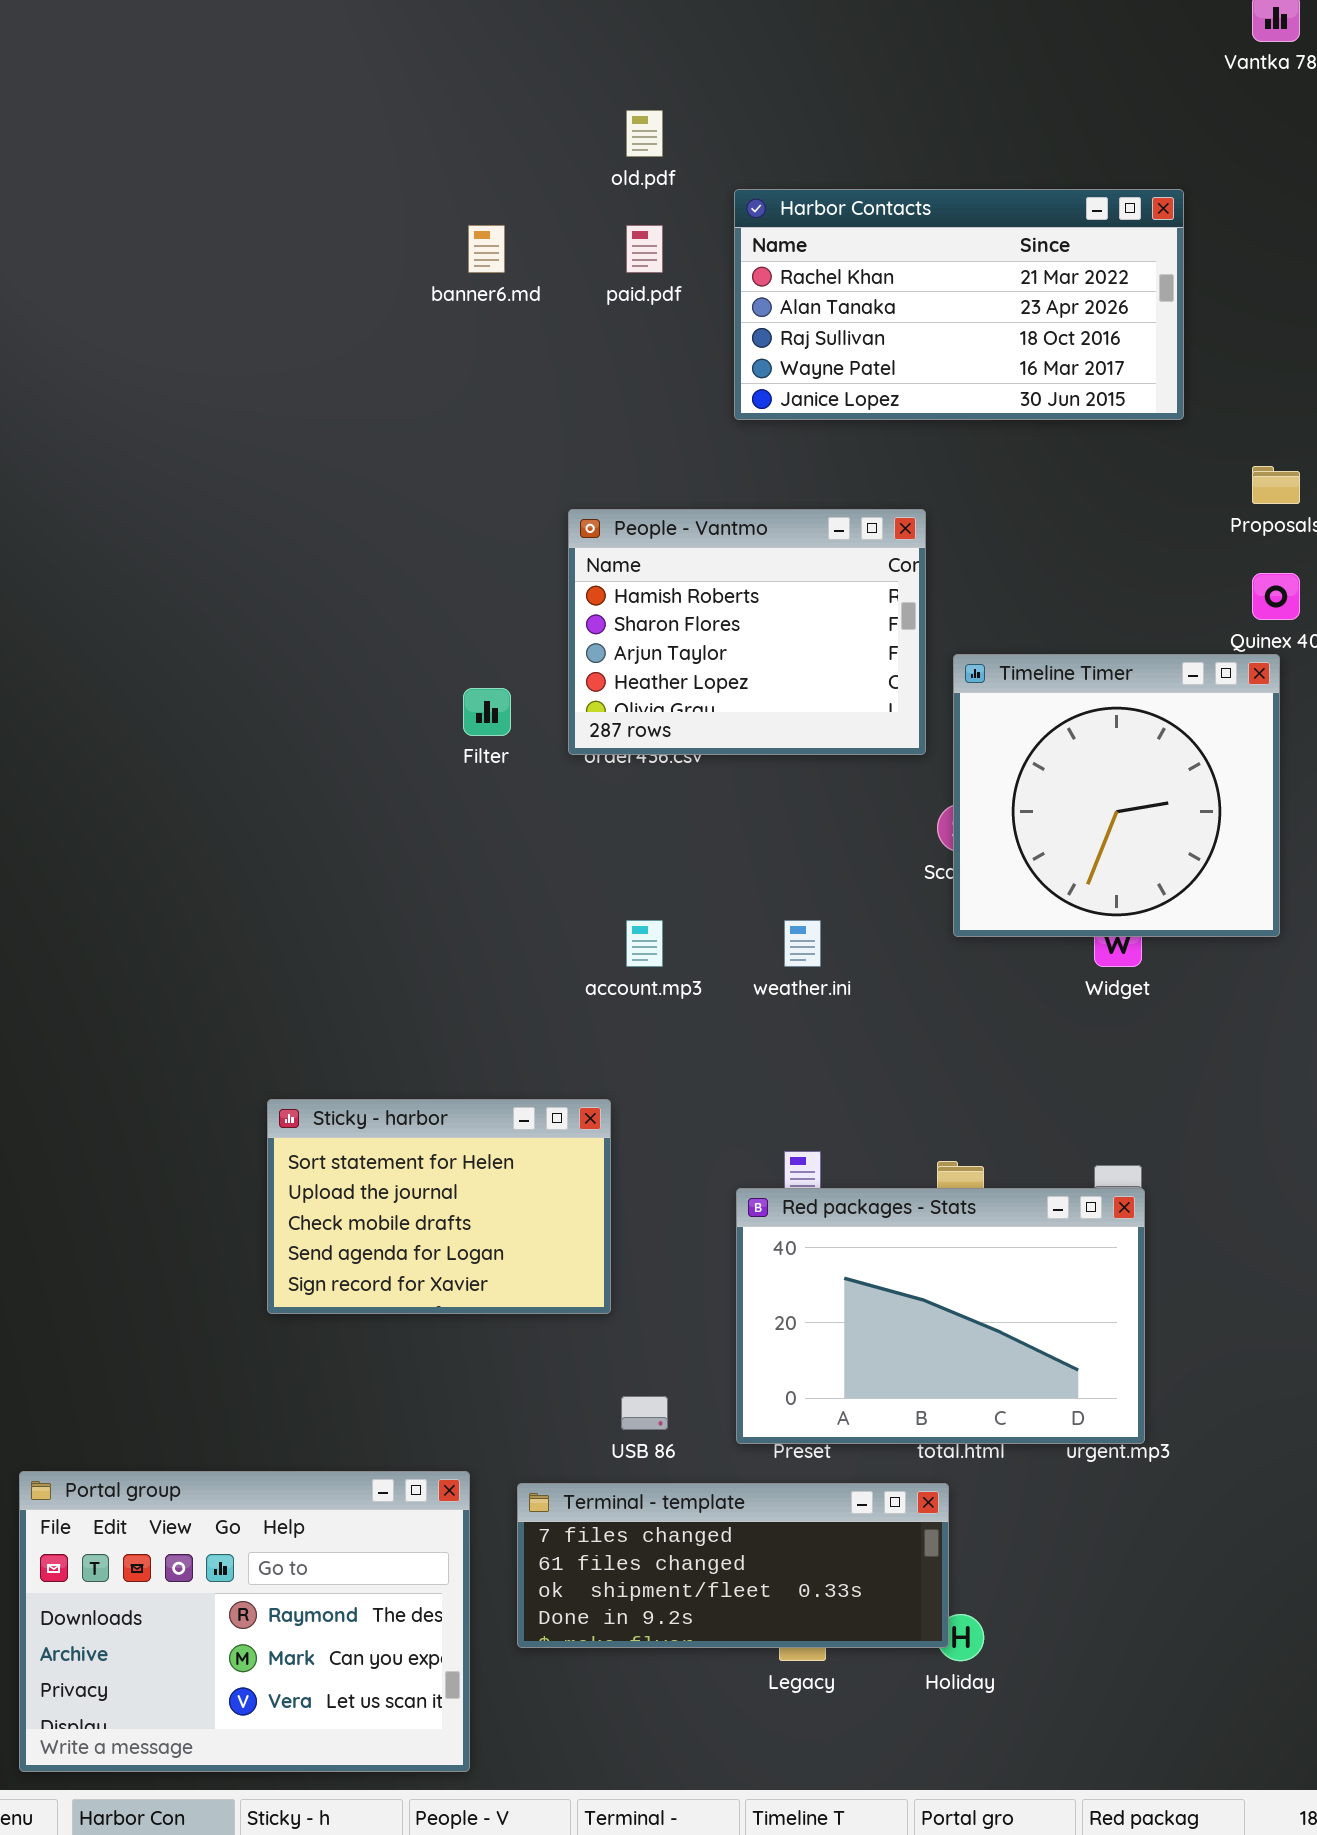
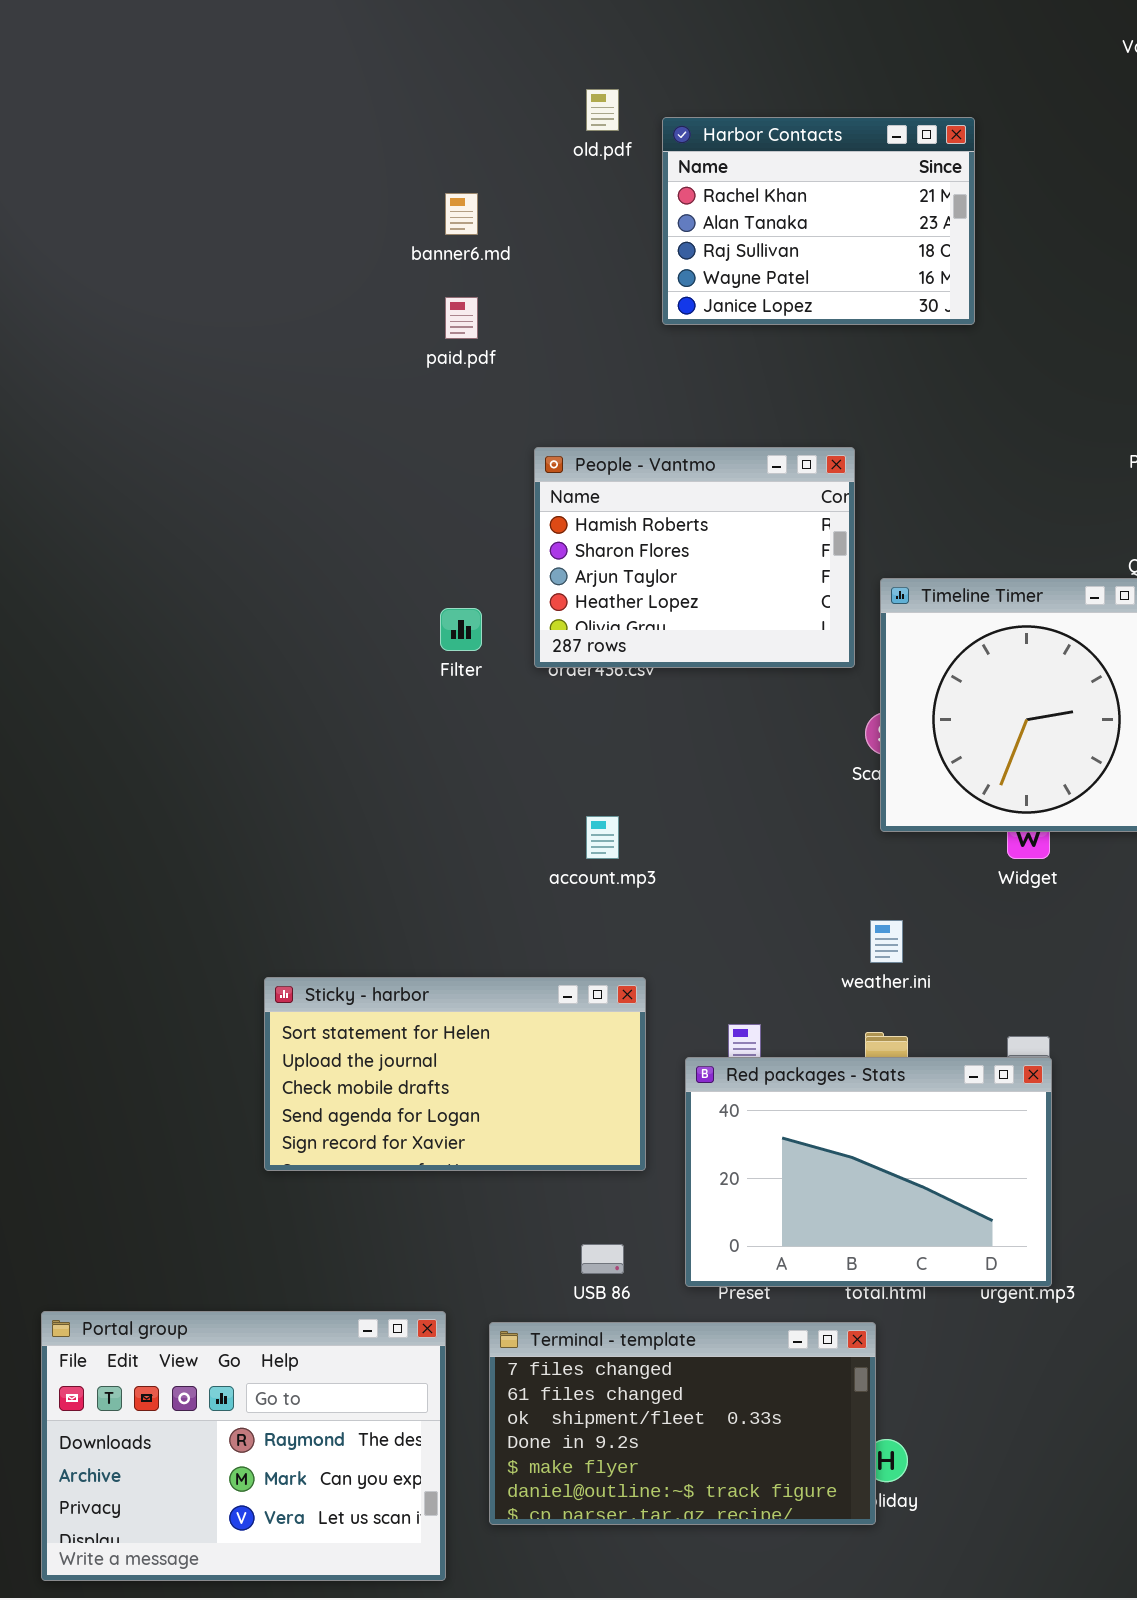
Harbor Contacts: [734,189,1184,420] -> [662,117,975,325], moved, resized
paid.pdf: [626,225,663,273] -> [445,297,478,339], moved
weather.ini: [784,920,821,967] -> [870,920,903,963], moved
Sticky - harbor: [267,1099,611,1314] -> [264,977,646,1171], resized
Terminal - template: [517,1483,949,1648] -> [489,1322,876,1525], resized

